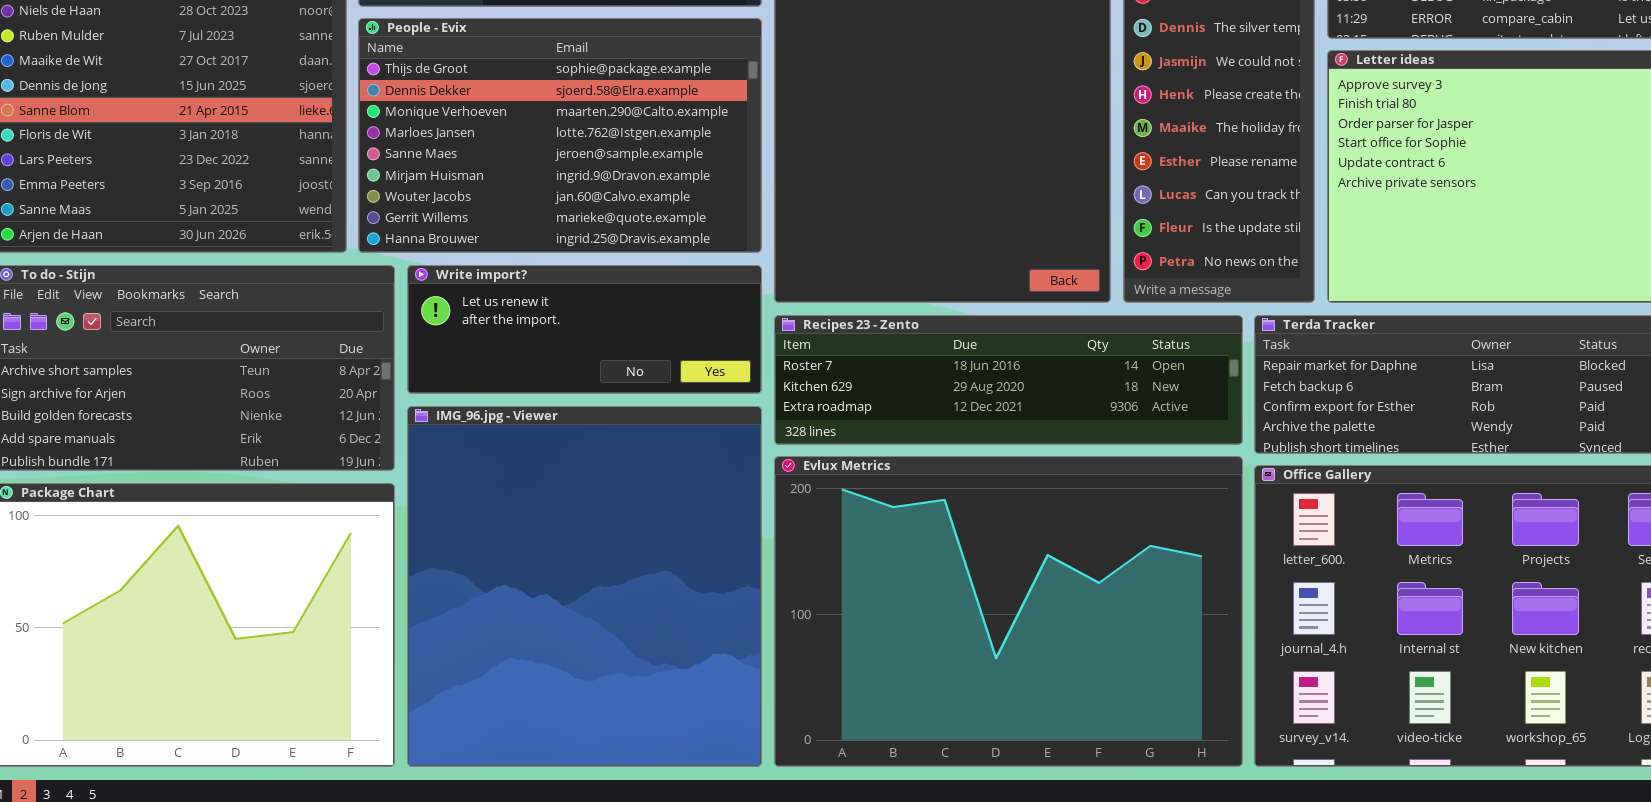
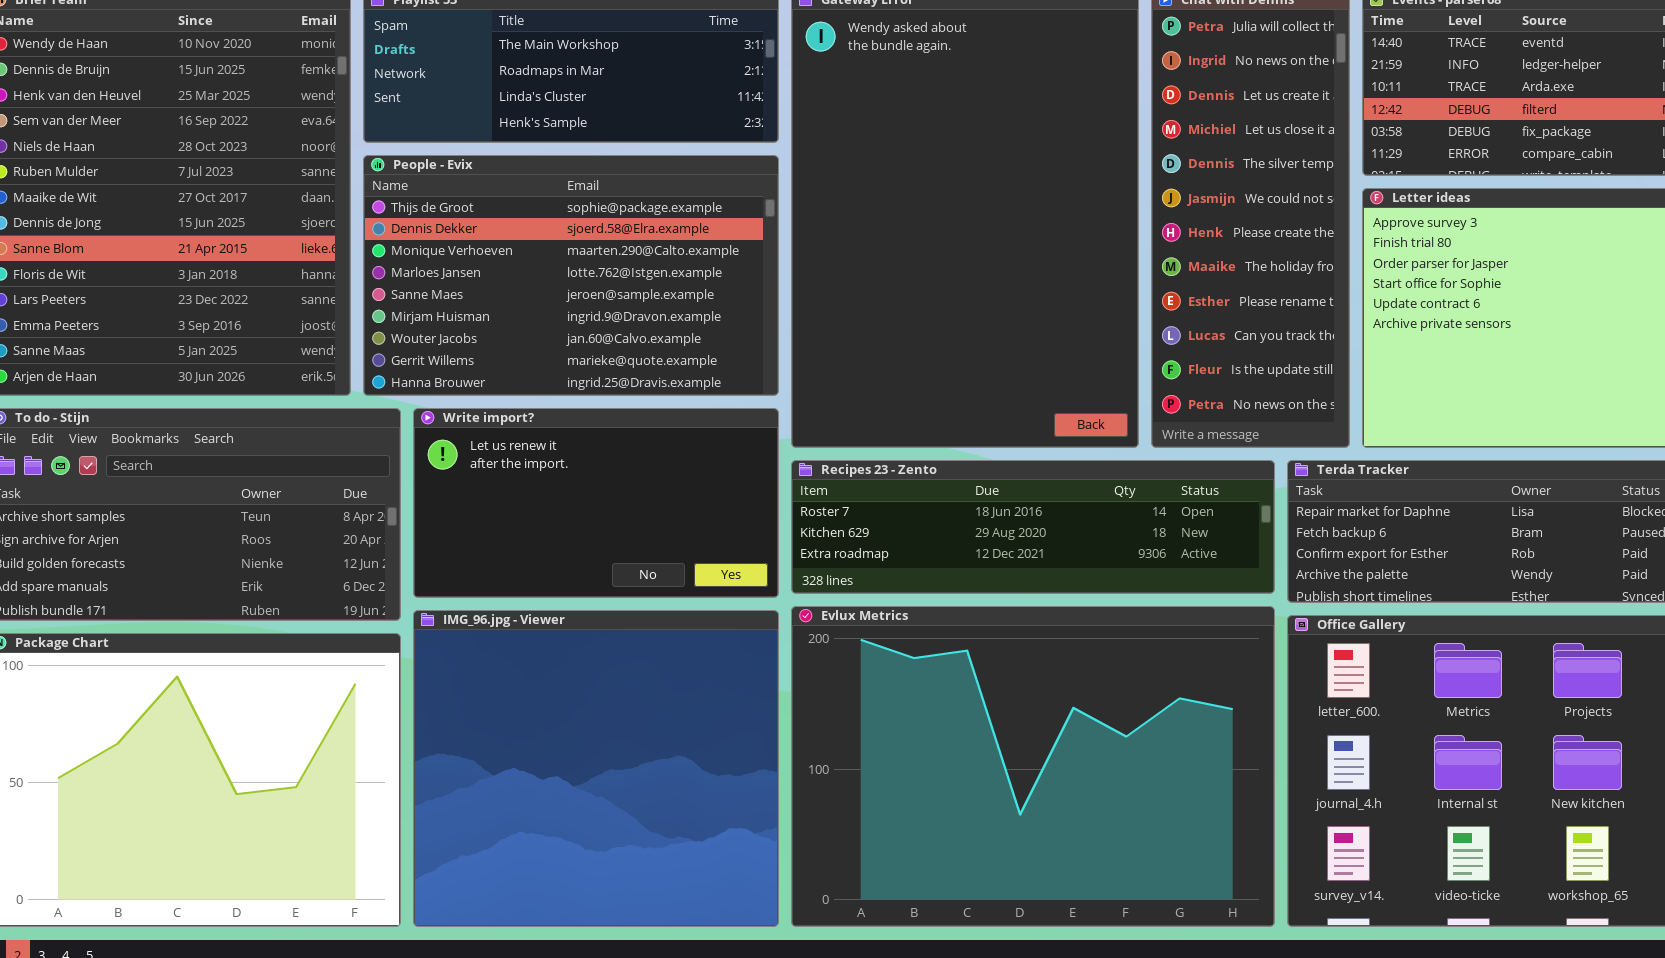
Write import?: [407,265,762,394] -> [413,408,779,598], resized
IMG_96.jpg - Viewer: [407,406,762,767] -> [413,610,779,927], resized

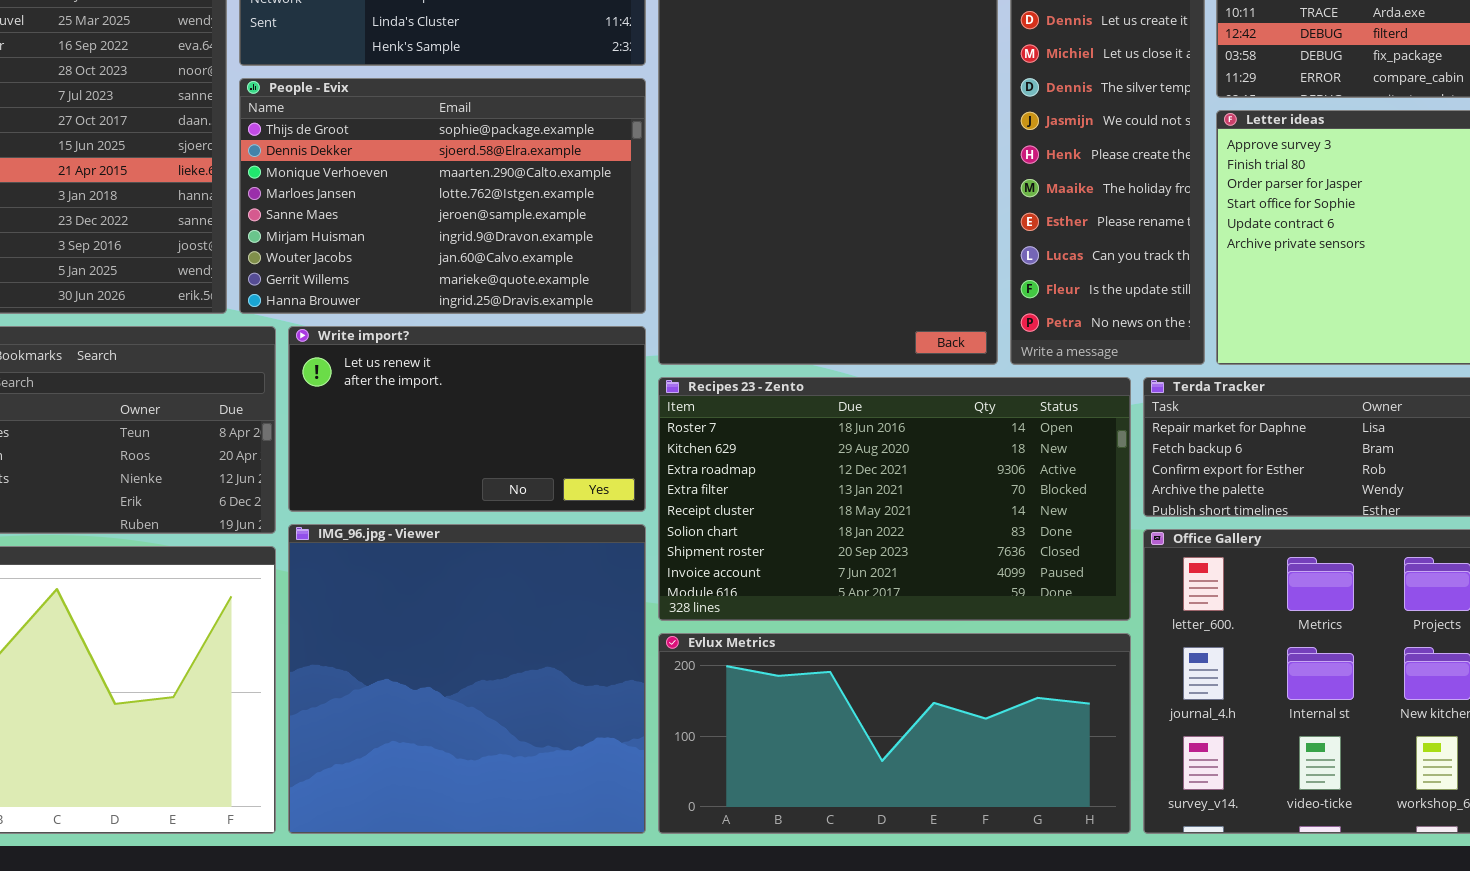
Recipes 23 - Zento: [791,460,1275,594] -> [658,377,1131,621], resized
Evlux Metrics: [791,606,1275,927] -> [658,633,1131,834], resized

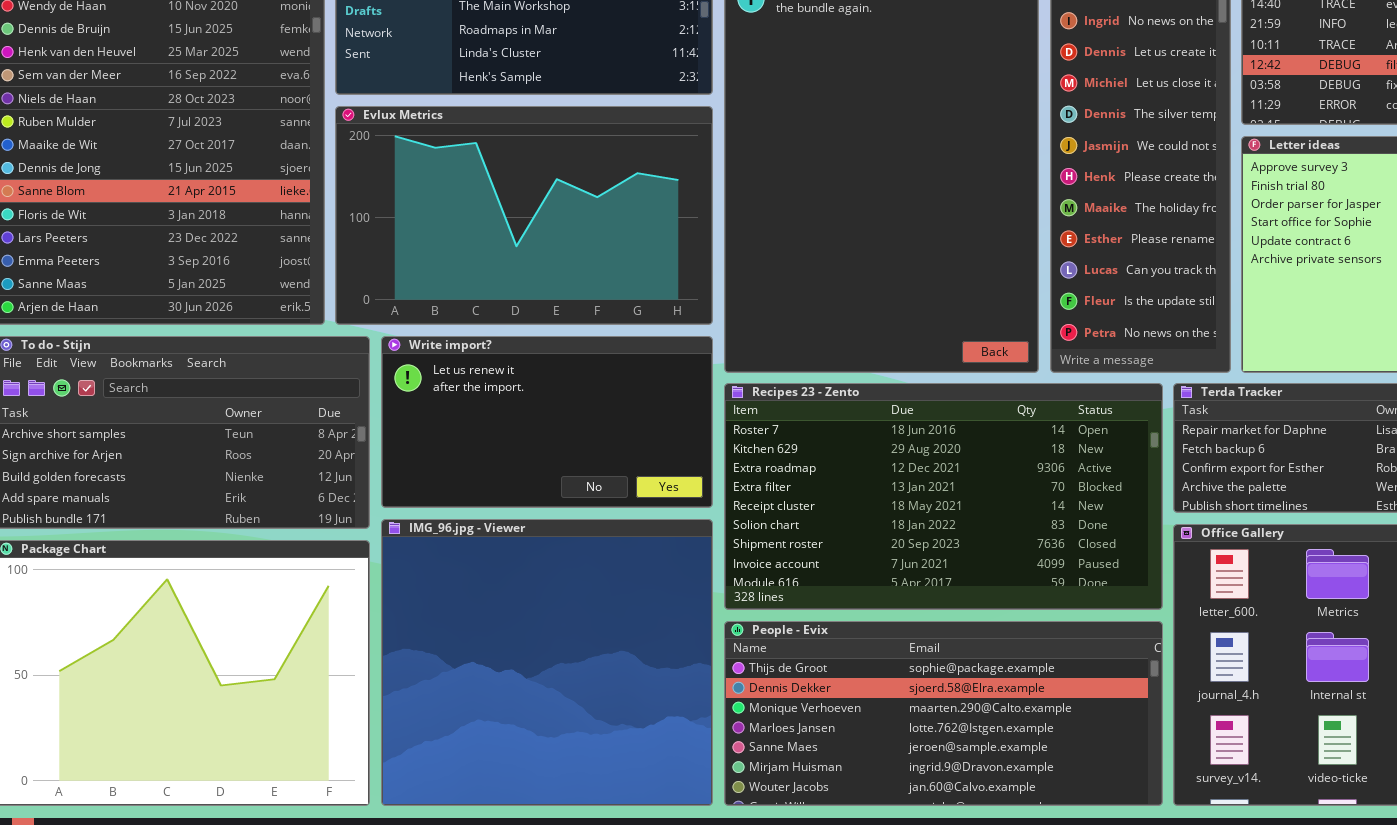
People - Evix: [239,78,646,314] -> [724,621,1163,806], moved, resized
Evlux Metrics: [658,633,1131,834] -> [335,106,713,325], moved, resized

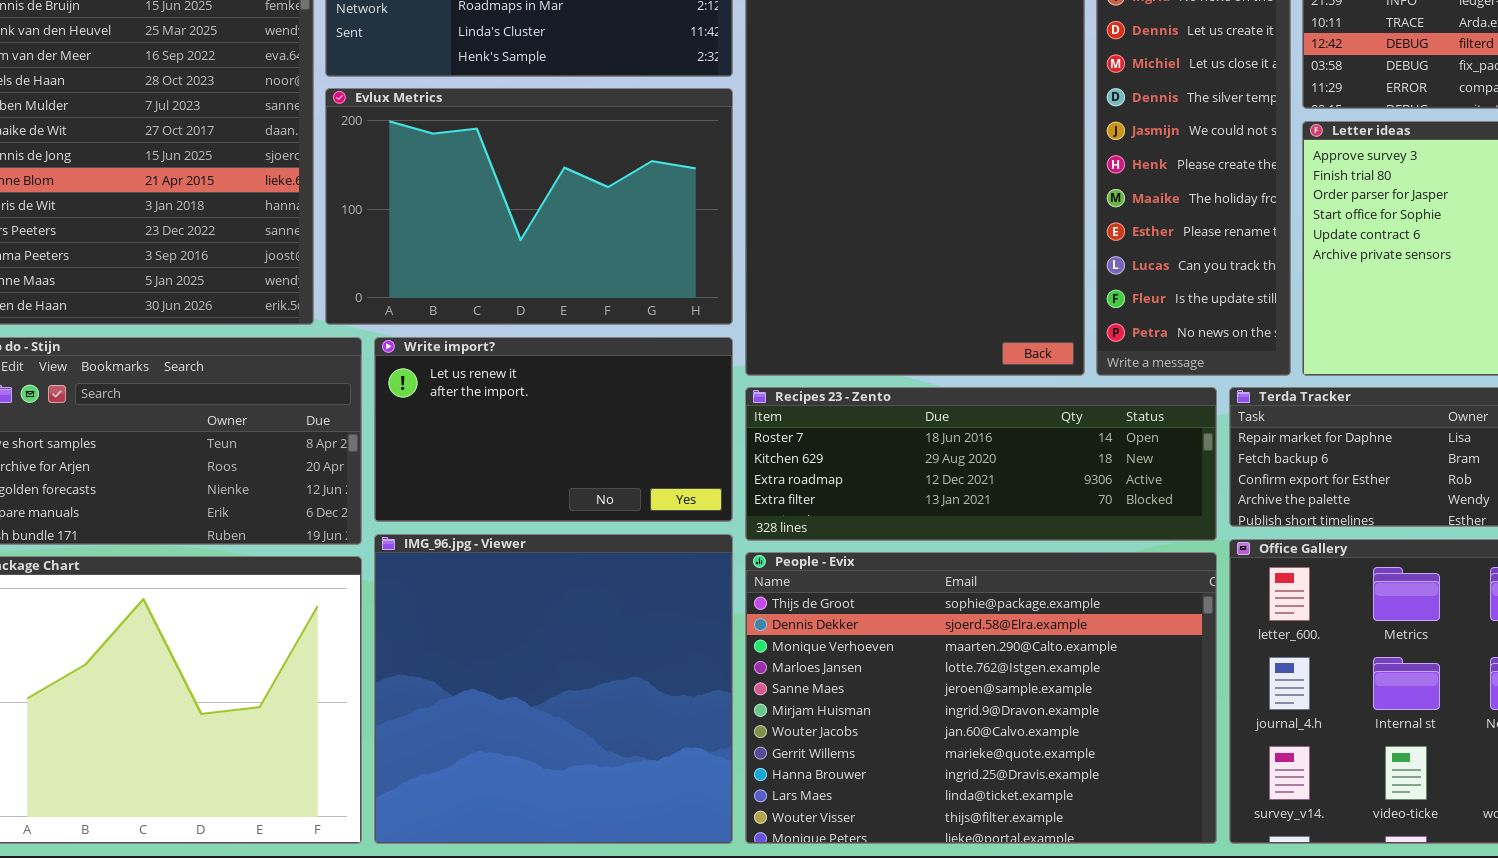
Recipes 23 - Zento: [724,383,1163,610] -> [745,387,1217,541], resized
People - Evix: [724,621,1163,806] -> [745,552,1217,844], resized

